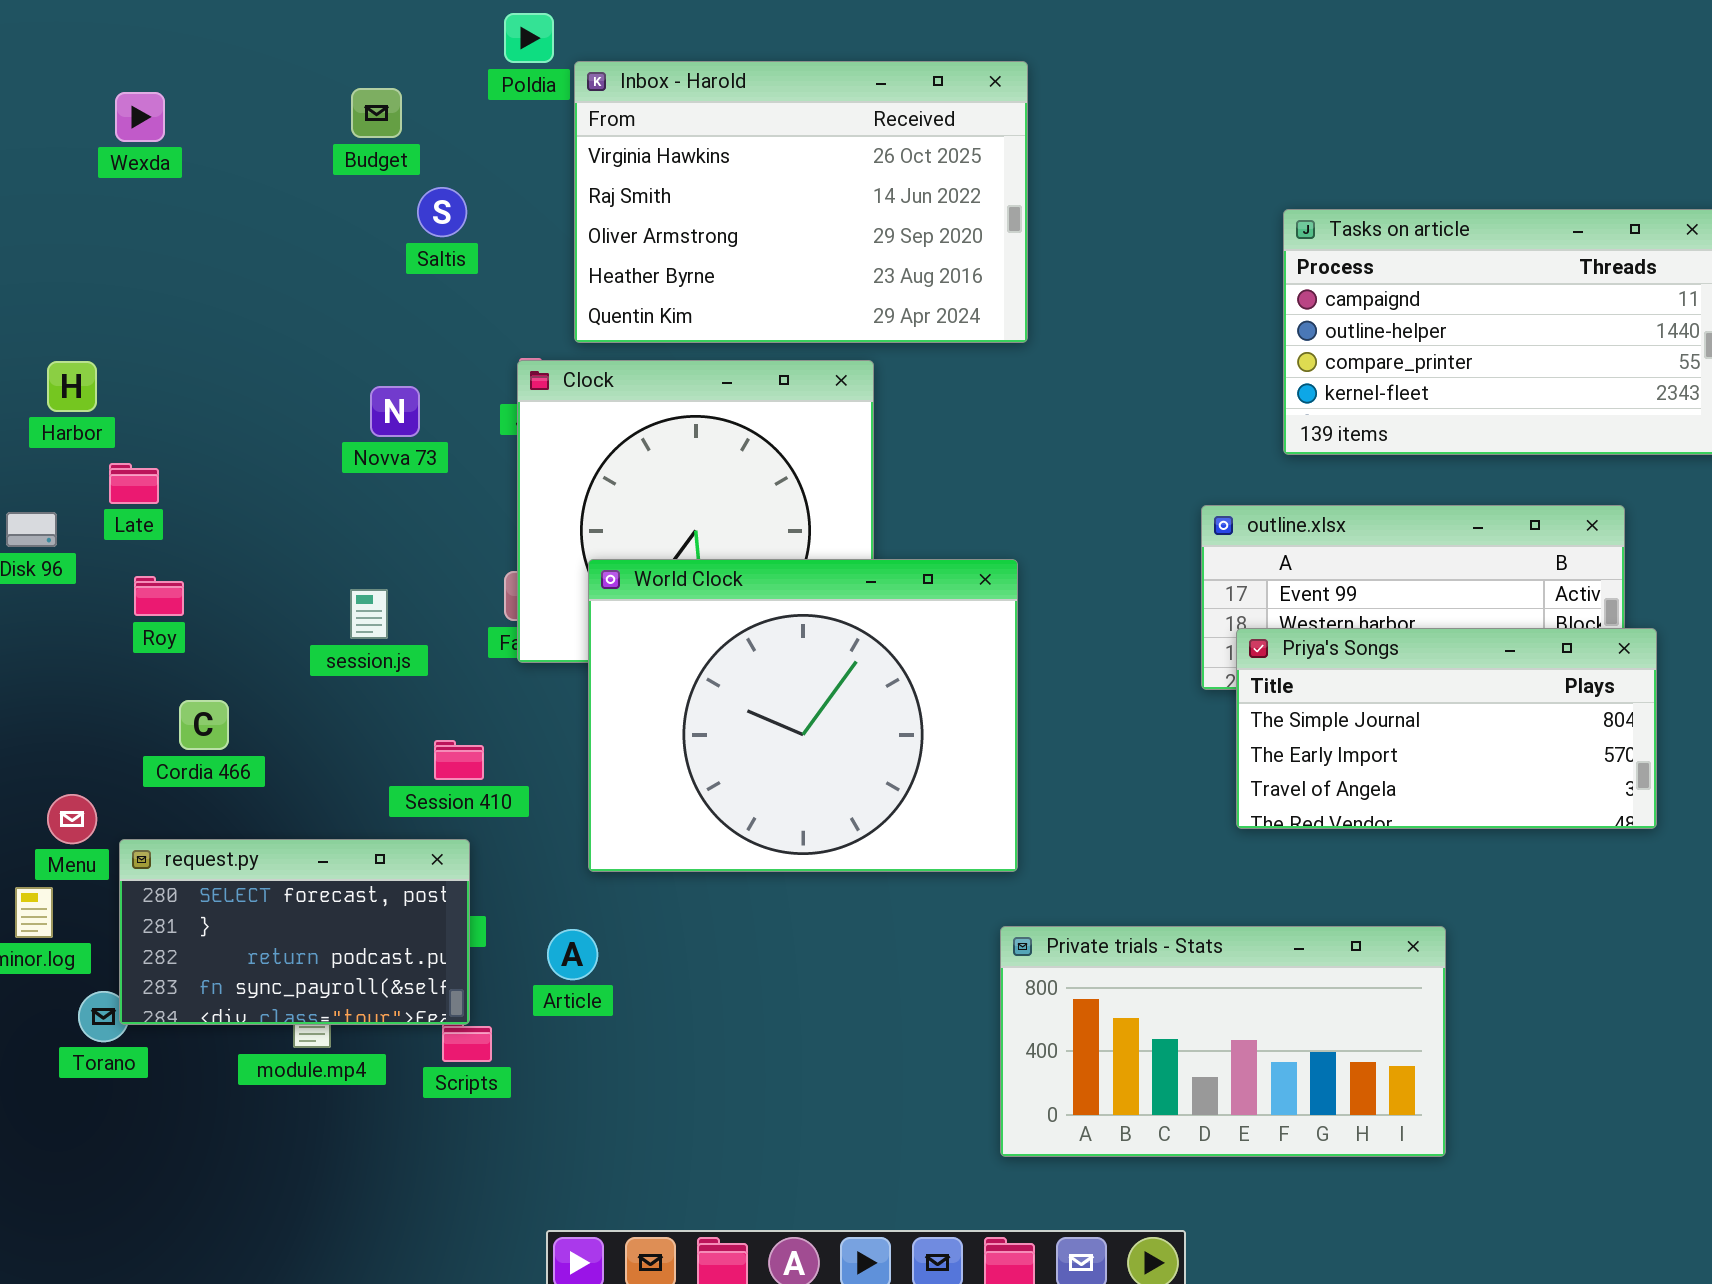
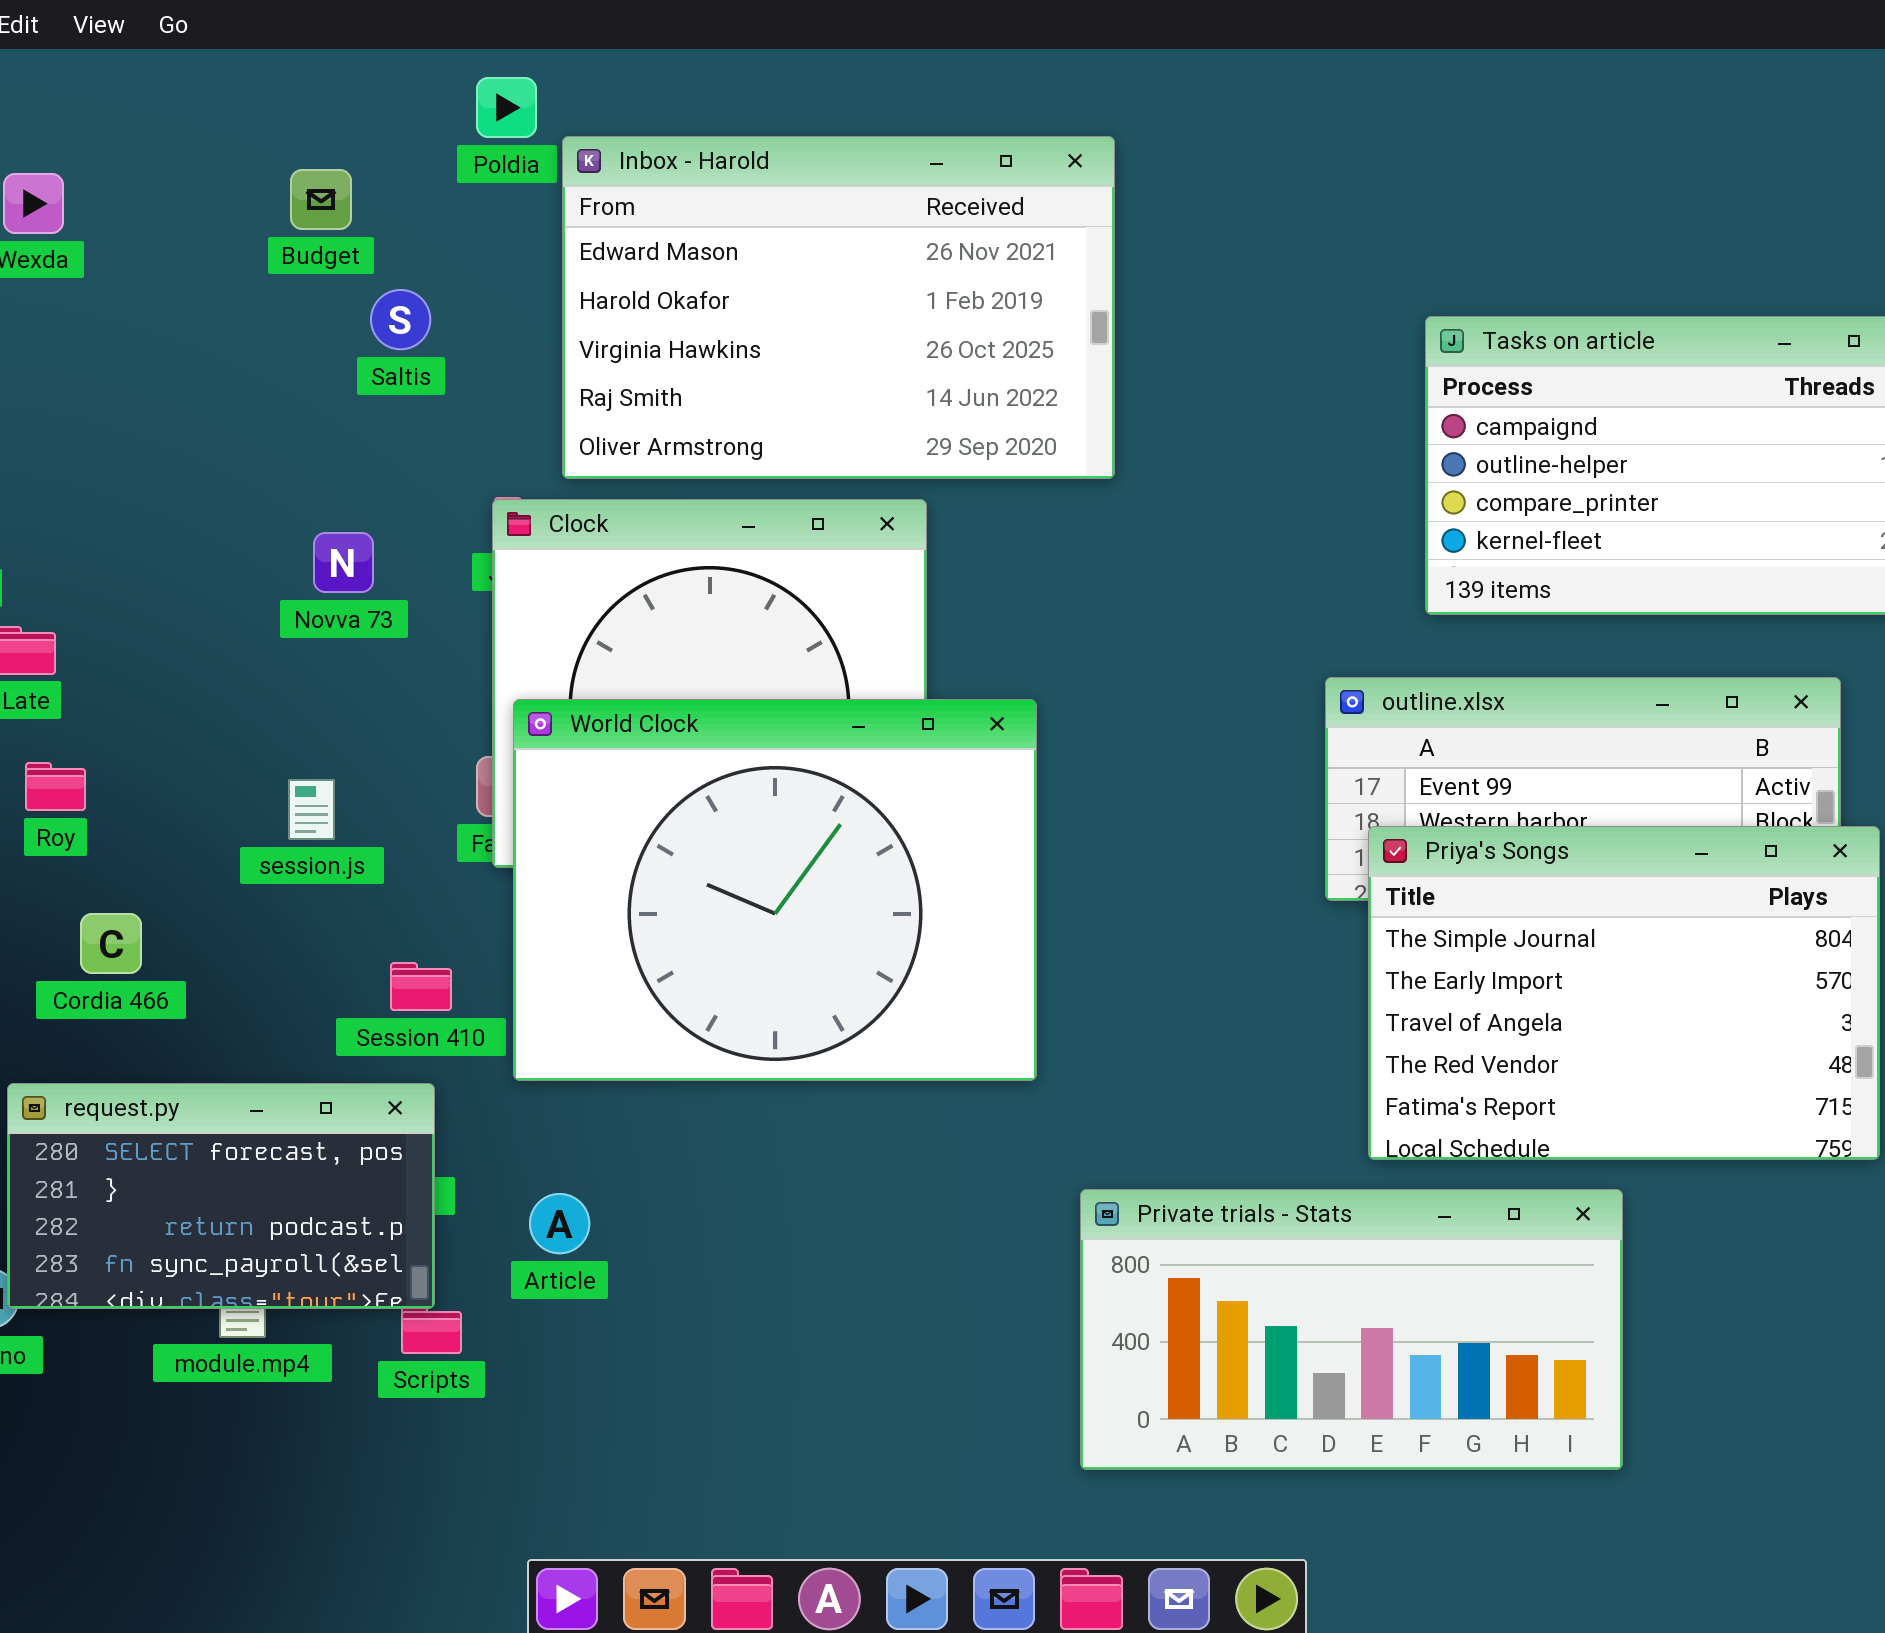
Inbox - Harold: [574,61,1028,343] -> [562,136,1115,479], scrolled up 2 rows
World Clock: [588,559,1018,872] -> [513,699,1037,1081], moved
Priya's Songs: [1236,628,1657,829] -> [1368,826,1880,1160], resized

